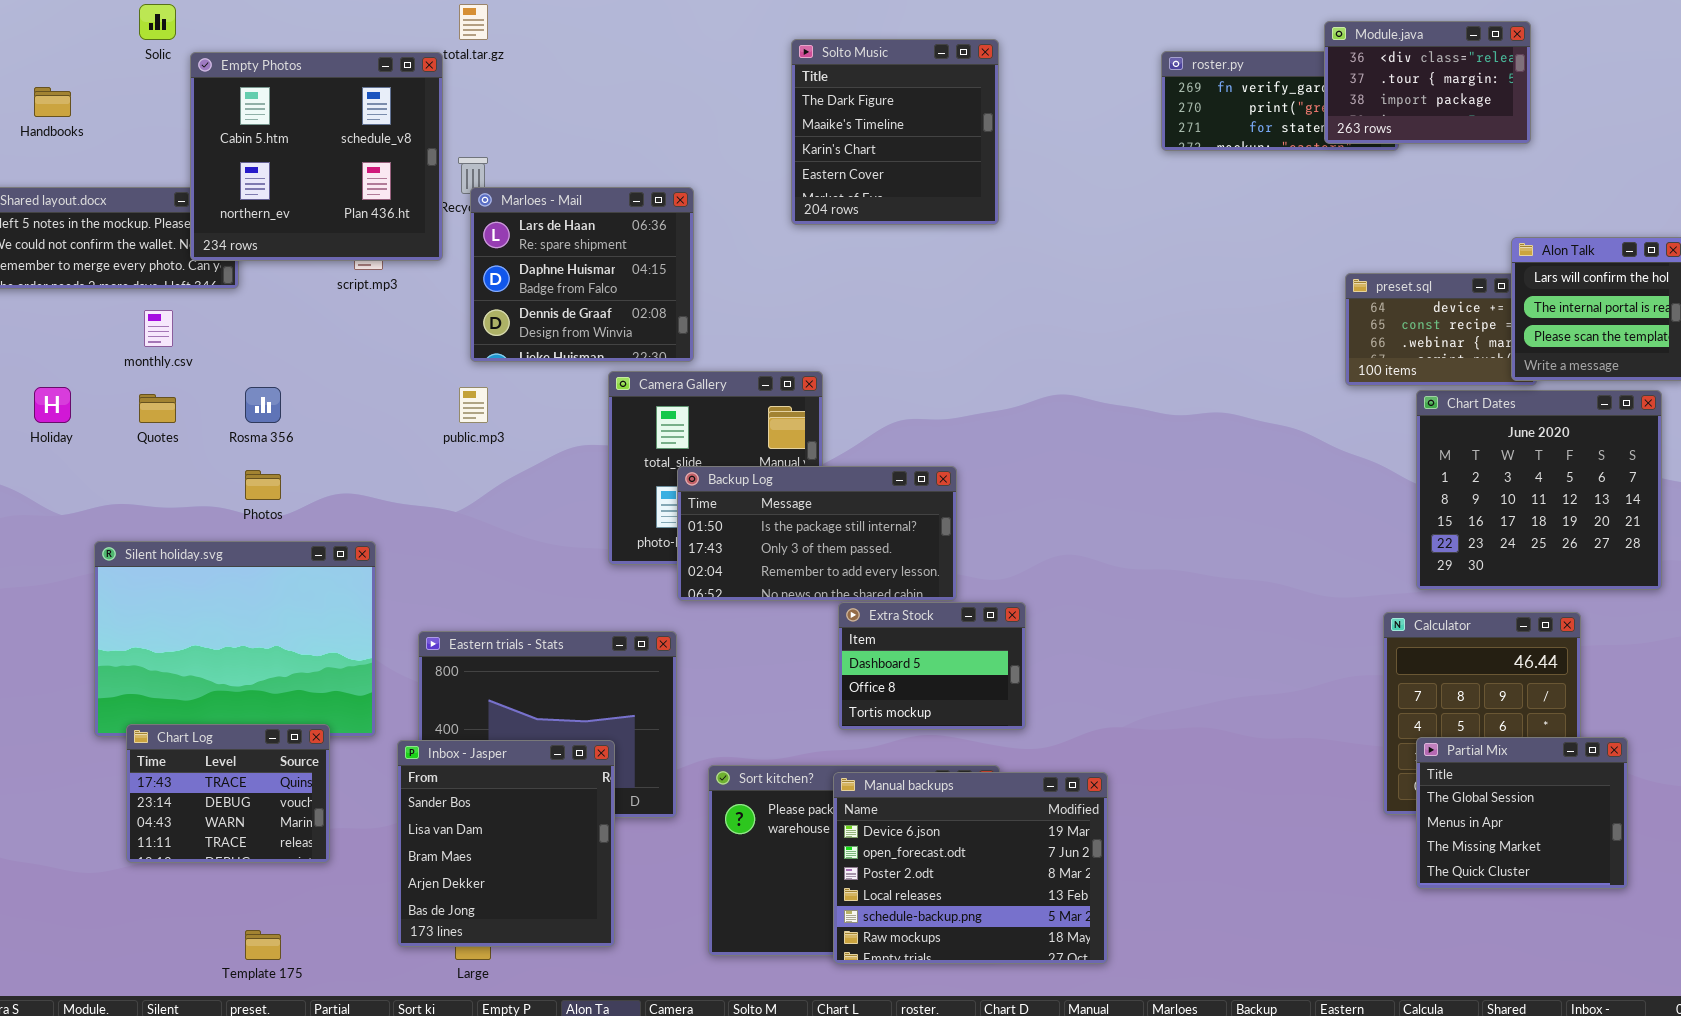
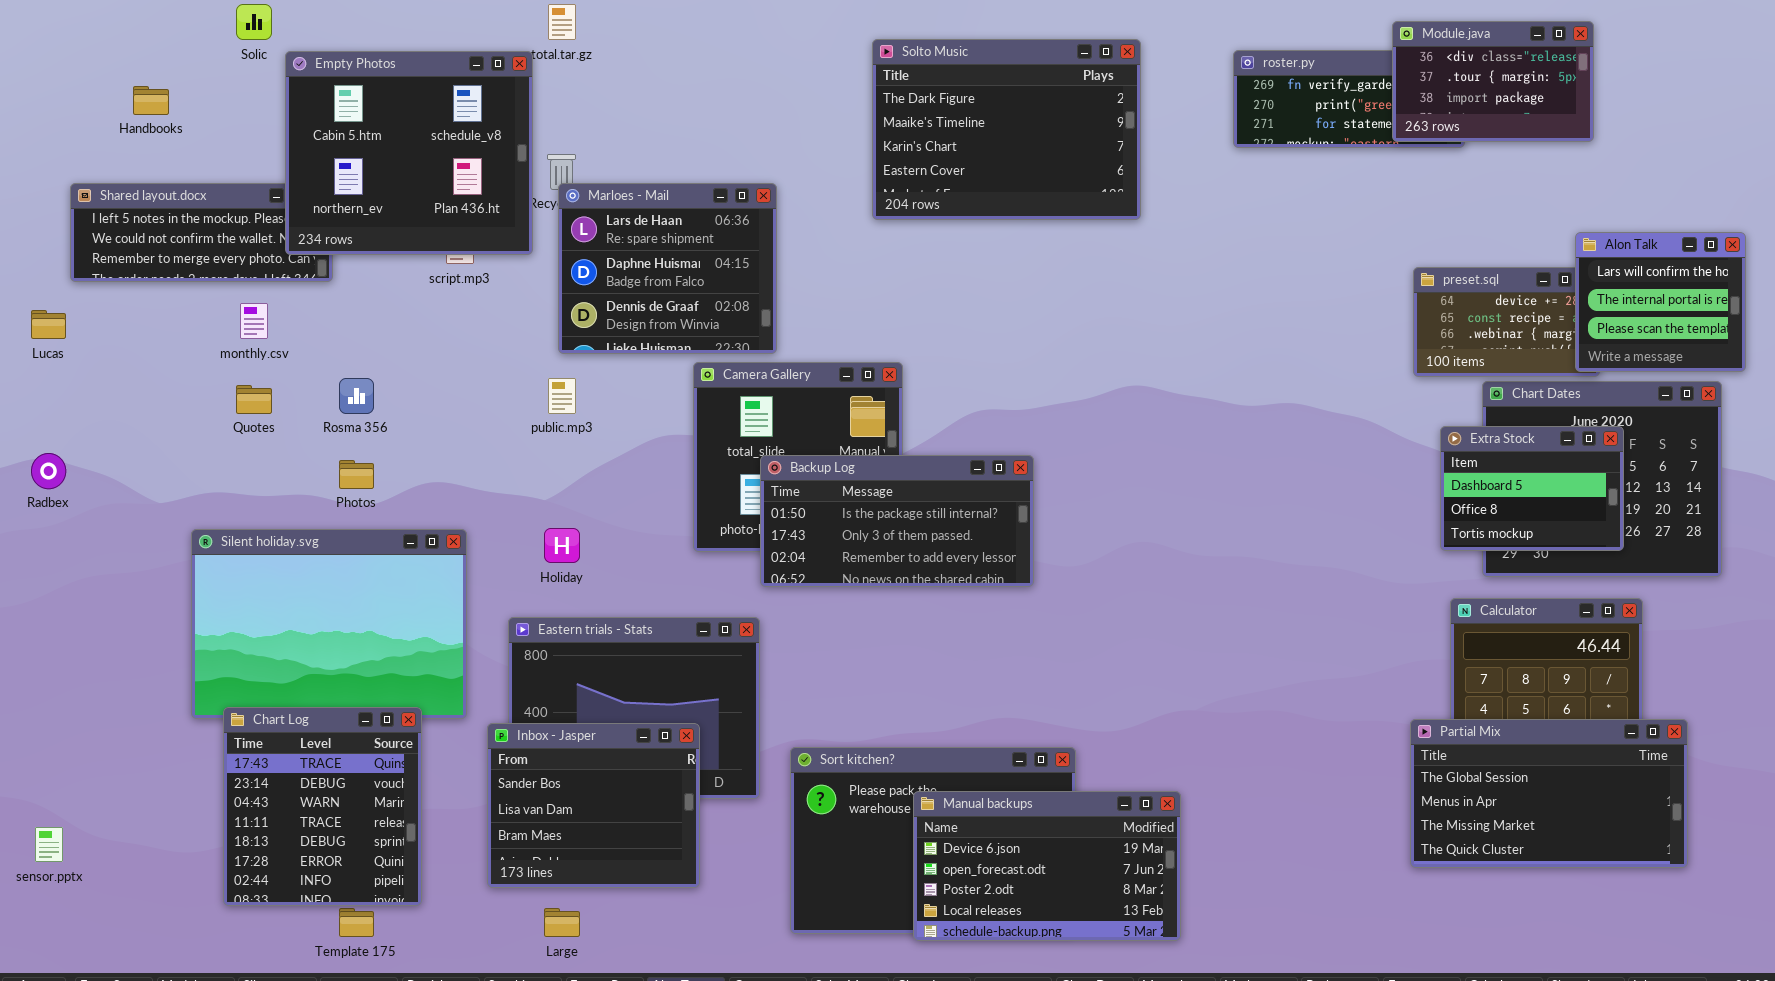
Solto Music: [791,39,999,225] -> [872,39,1141,220], resized
Holiday: [34,387,71,423] -> [544,528,580,563], moved
Extra Stock: [838,602,1026,730] -> [1440,426,1624,551], moved
Chart Log: [126,724,330,863] -> [223,707,422,906], resized
Partial Mix: [1416,737,1628,889] -> [1410,719,1688,868], resized
Inbox - Jasper: [397,740,615,947] -> [487,723,700,888], resized
Manual backups: [833,772,1108,964] -> [913,791,1181,941], resized

